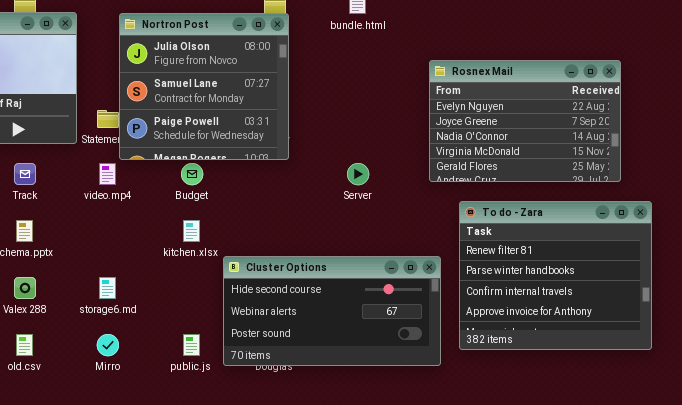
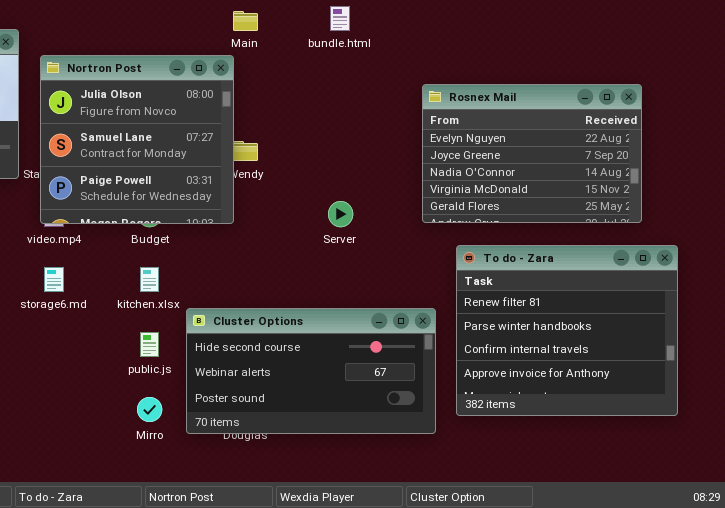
Nortron Post: [119,13,289,160] -> [40,55,234,224], moved
storage6.md: [99,277,116,299] -> [44,267,64,292], moved
Mirro: [97,334,119,356] -> [137,397,162,422], moved
public.js: [183,334,200,356] -> [140,332,159,357], moved

